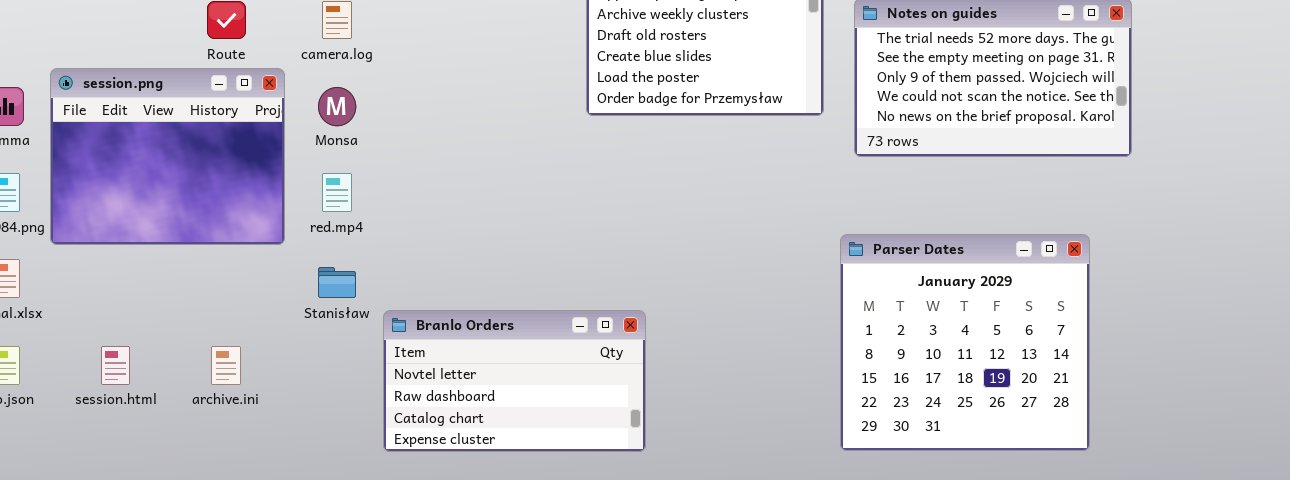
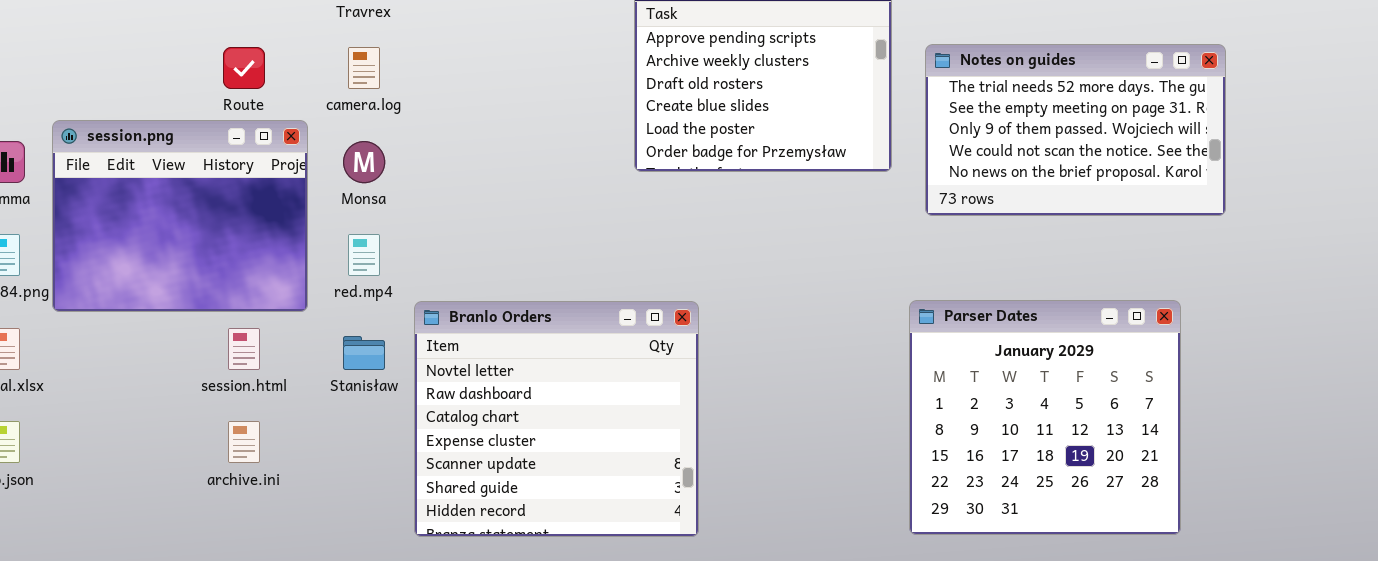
Branlo Orders: [383,310,646,452] -> [414,301,699,537], resized
session.html: [101,346,130,385] -> [228,328,260,370], moved

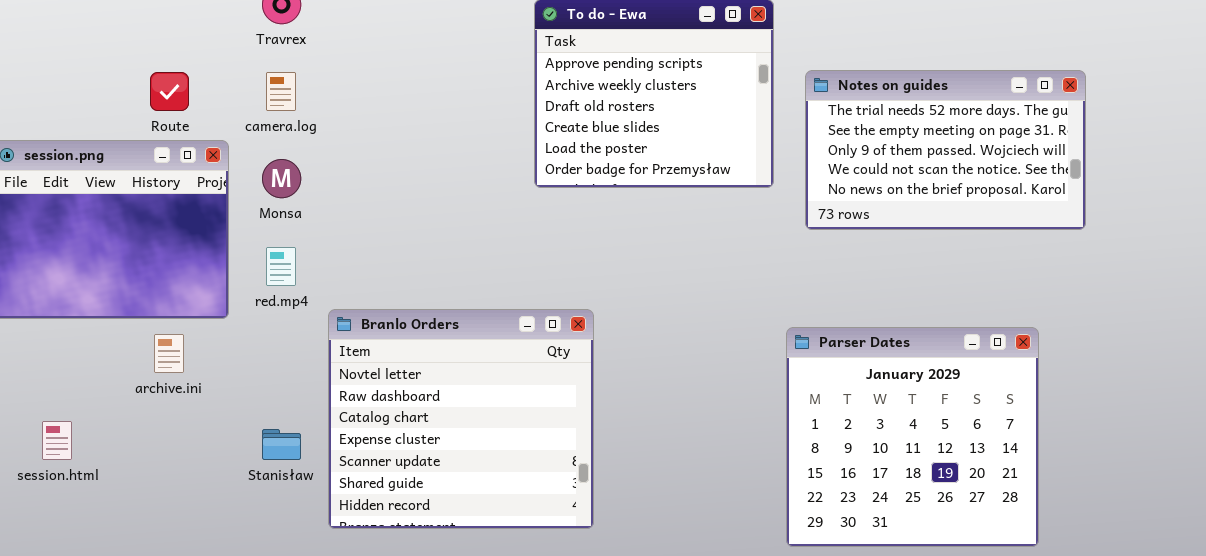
Parser Dates: [909,300,1181,535] -> [786,327,1039,547], moved
session.html: [228,328,260,370] -> [42,421,72,460], moved
Stanisław: [343,336,385,370] -> [262,429,301,460], moved
archive.ini: [228,421,260,463] -> [154,334,184,373], moved

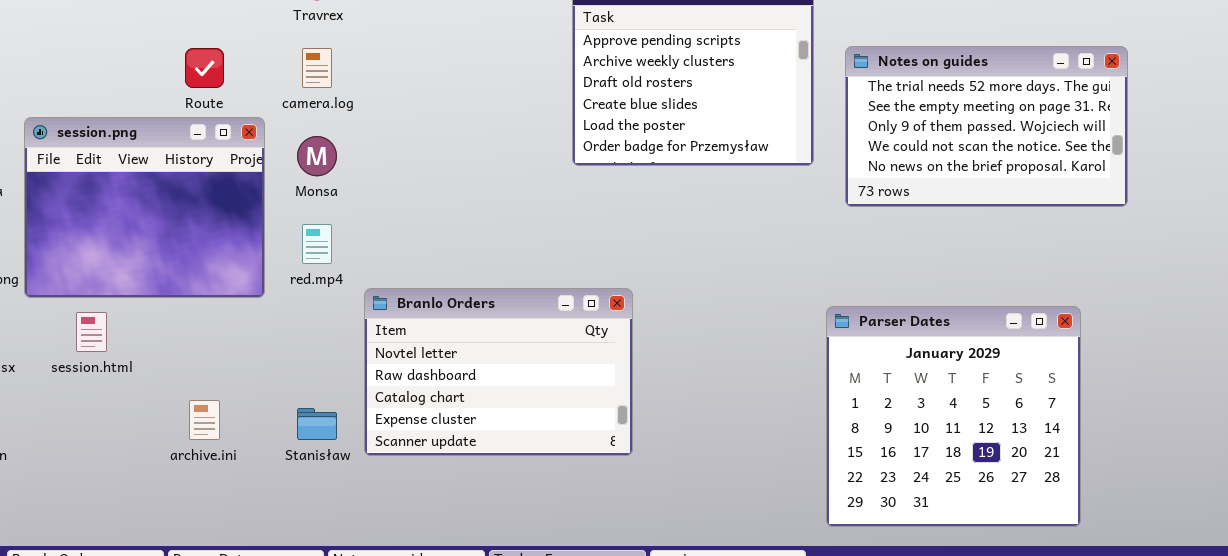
Branlo Orders: [328,309,594,529] -> [364,288,633,456], resized
archive.ini: [154,334,184,373] -> [189,400,220,440], moved
session.html: [42,421,72,460] -> [76,312,107,352], moved

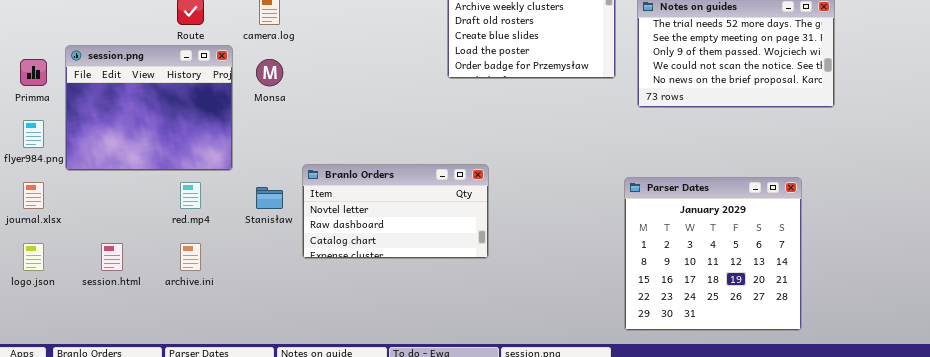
red.mp4: [302,224,332,264] -> [180,182,201,209], moved
Branlo Orders: [364,288,633,456] -> [302,164,489,259], resized
session.html: [76,312,107,352] -> [101,243,123,271], moved
Stanisław: [297,408,337,440] -> [256,187,283,209], moved

